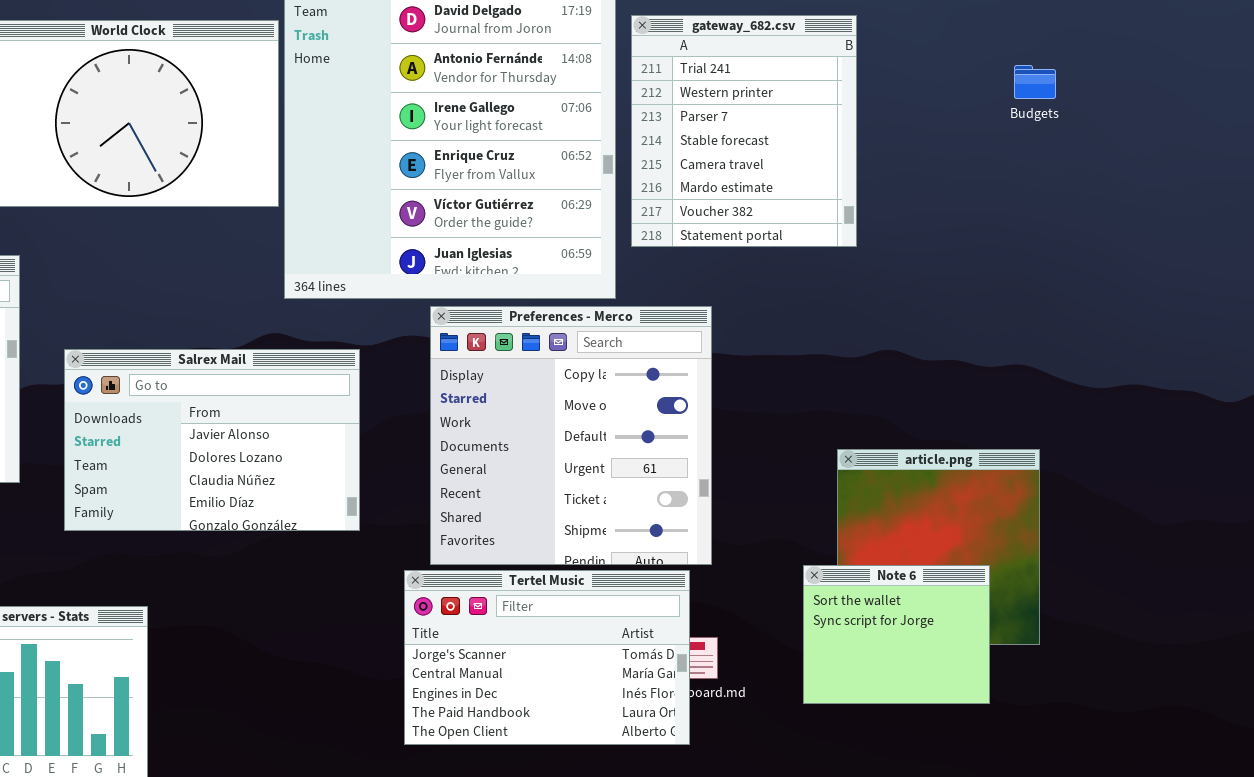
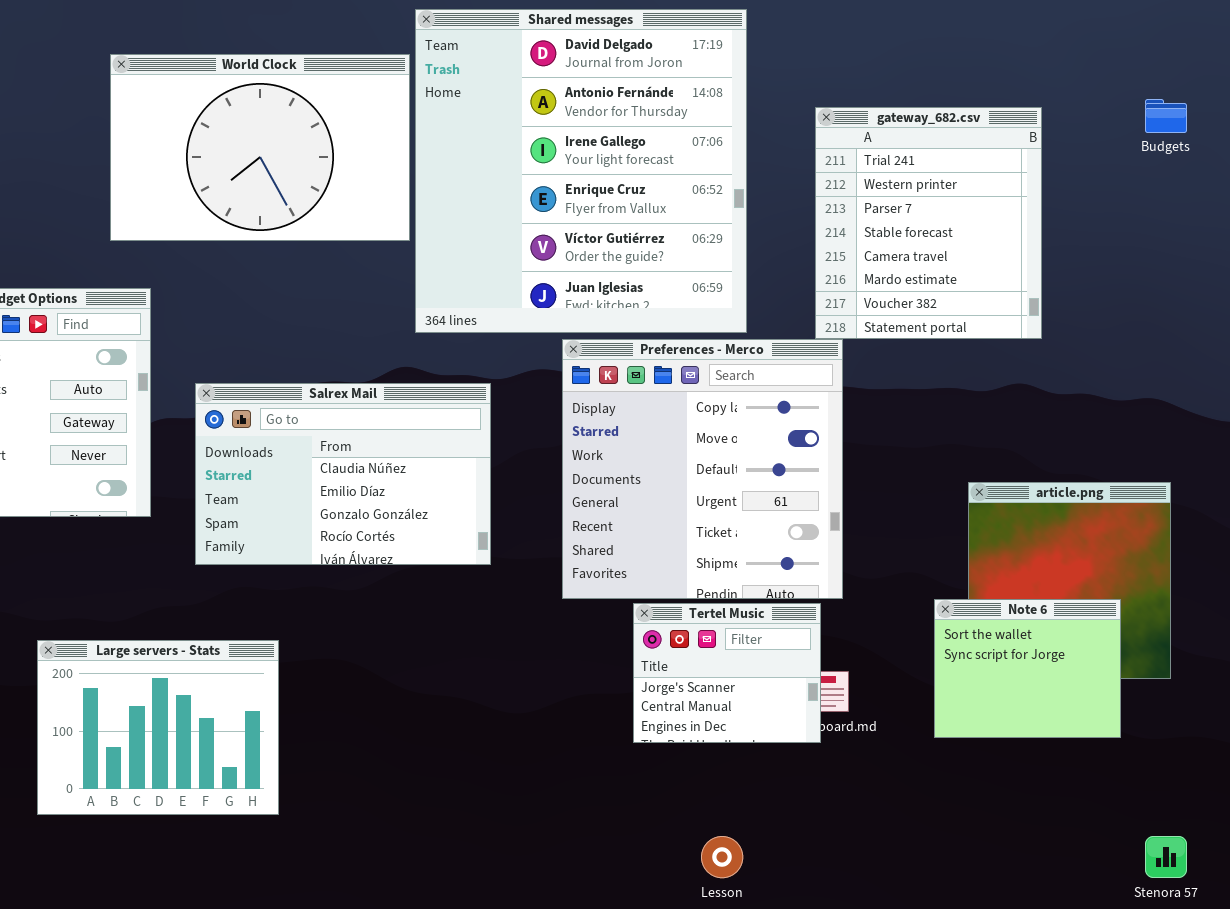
gateway_682.csv: [631,15,857,247] -> [815,107,1042,339], moved
Salrex Mail: [64,349,360,531] -> [195,383,491,565], scrolled down 2 rows
Tertel Music: [404,570,690,745] -> [633,603,821,743], resized

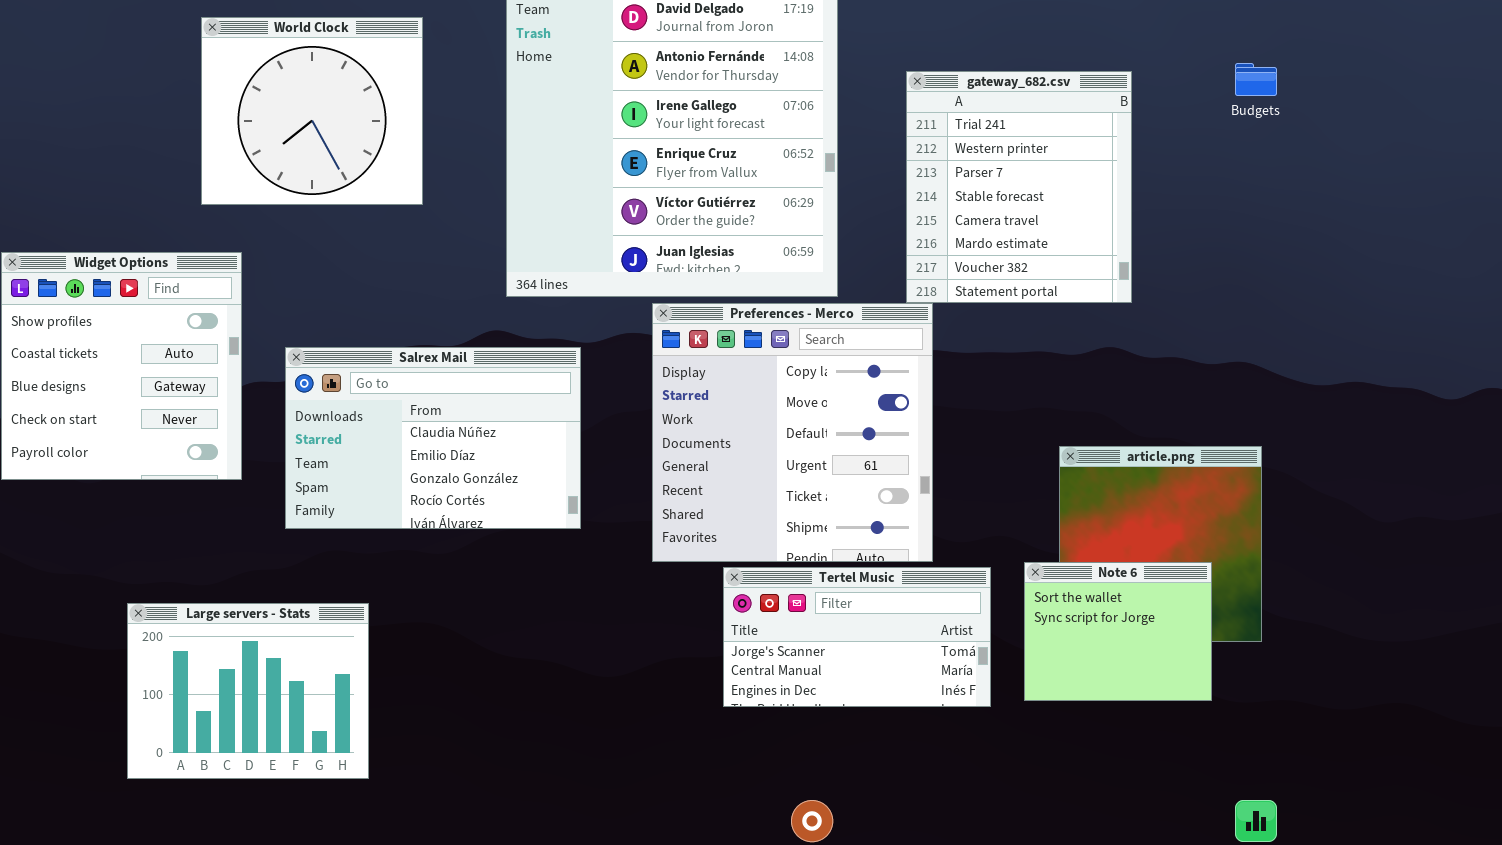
World Clock: [110,54,410,241] -> [201,17,423,205], resized
Tertel Music: [633,603,821,743] -> [723,567,991,707], resized

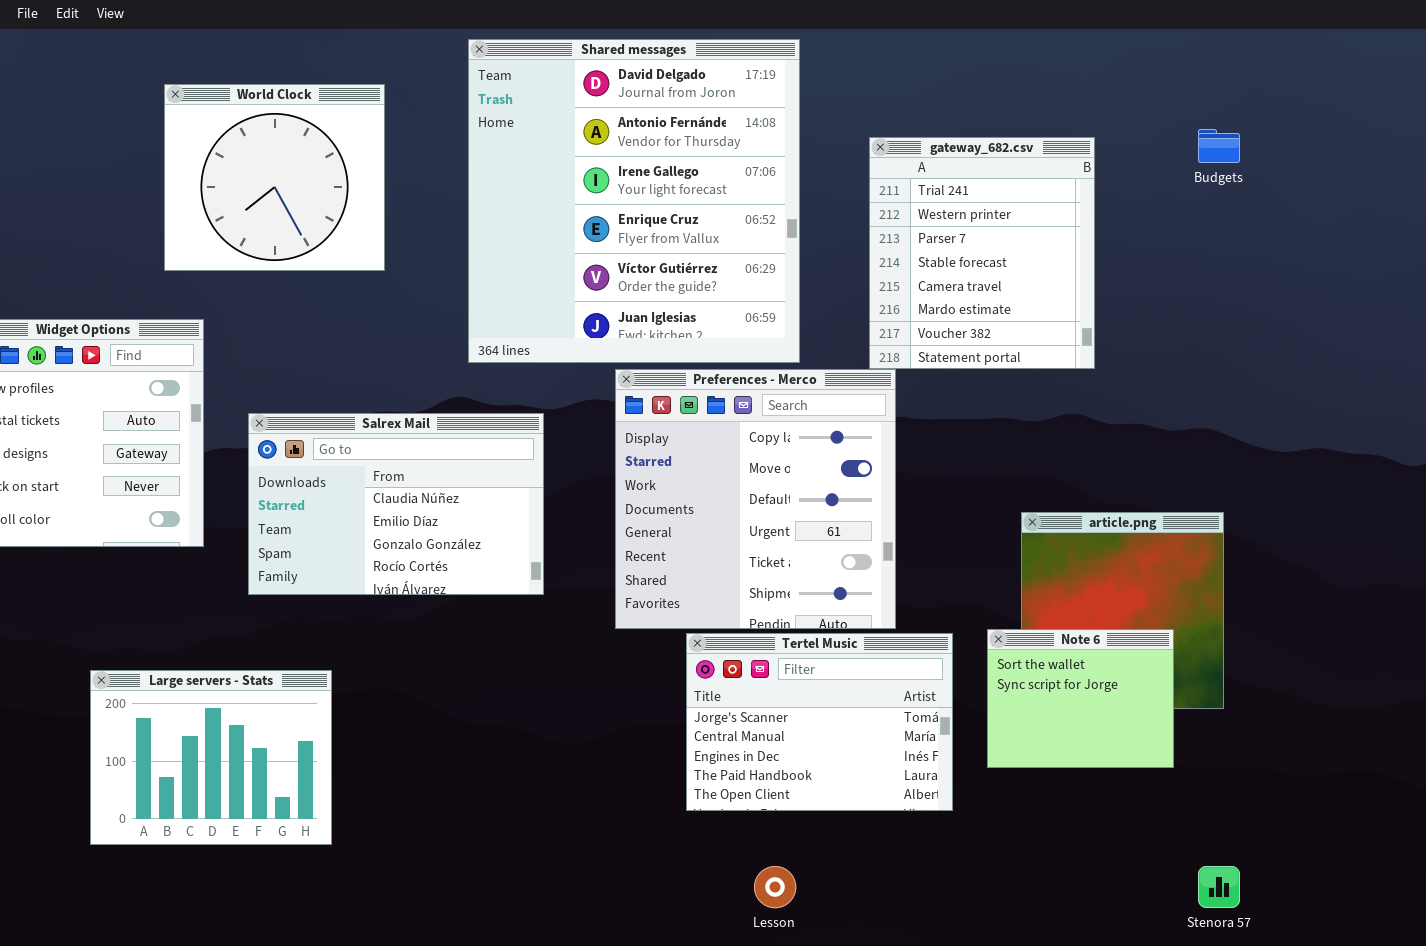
Tertel Music: [723,567,991,707] -> [686,633,953,811], resized

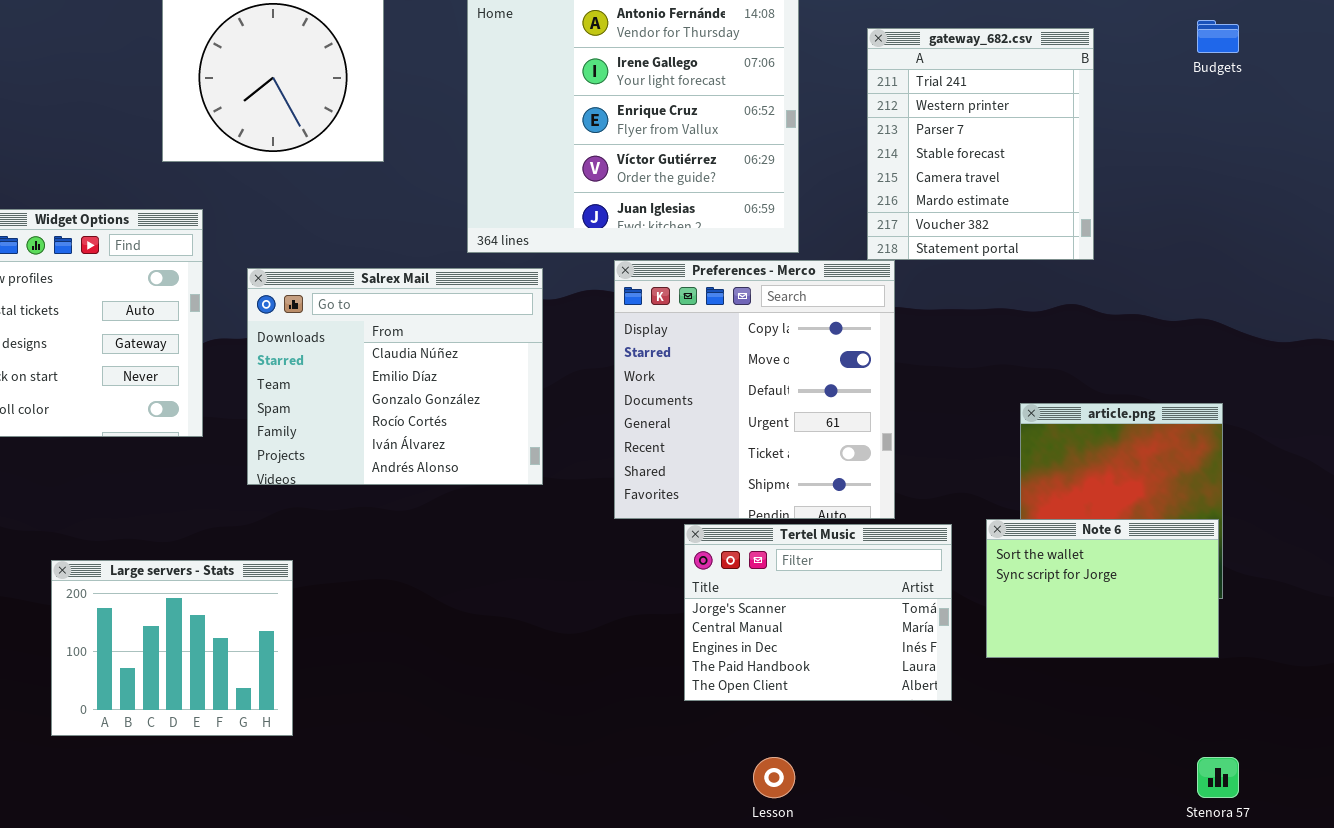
Salrex Mail: [248,413,544,595] -> [247,268,543,485], resized
Note 6: [987,629,1174,768] -> [986,519,1219,658], resized
Large servers - Stats: [90,670,332,845] -> [51,560,293,736], moved

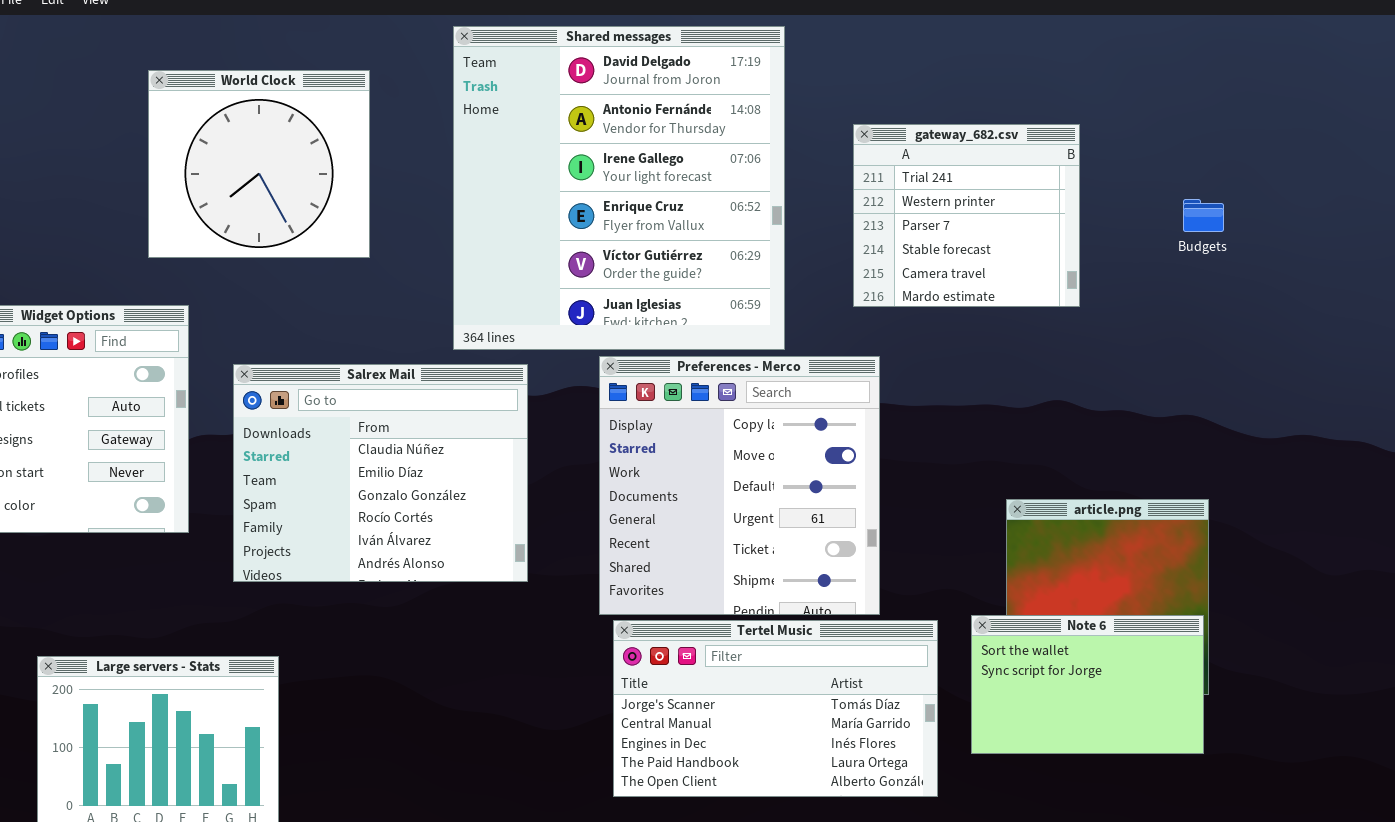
Budgets: [1197,20,1239,53] -> [1183,199,1224,232], moved
gateway_682.csv: [867,28,1094,260] -> [853,124,1080,307], resized
Tertel Music: [684,524,952,701] -> [613,620,938,797], resized

